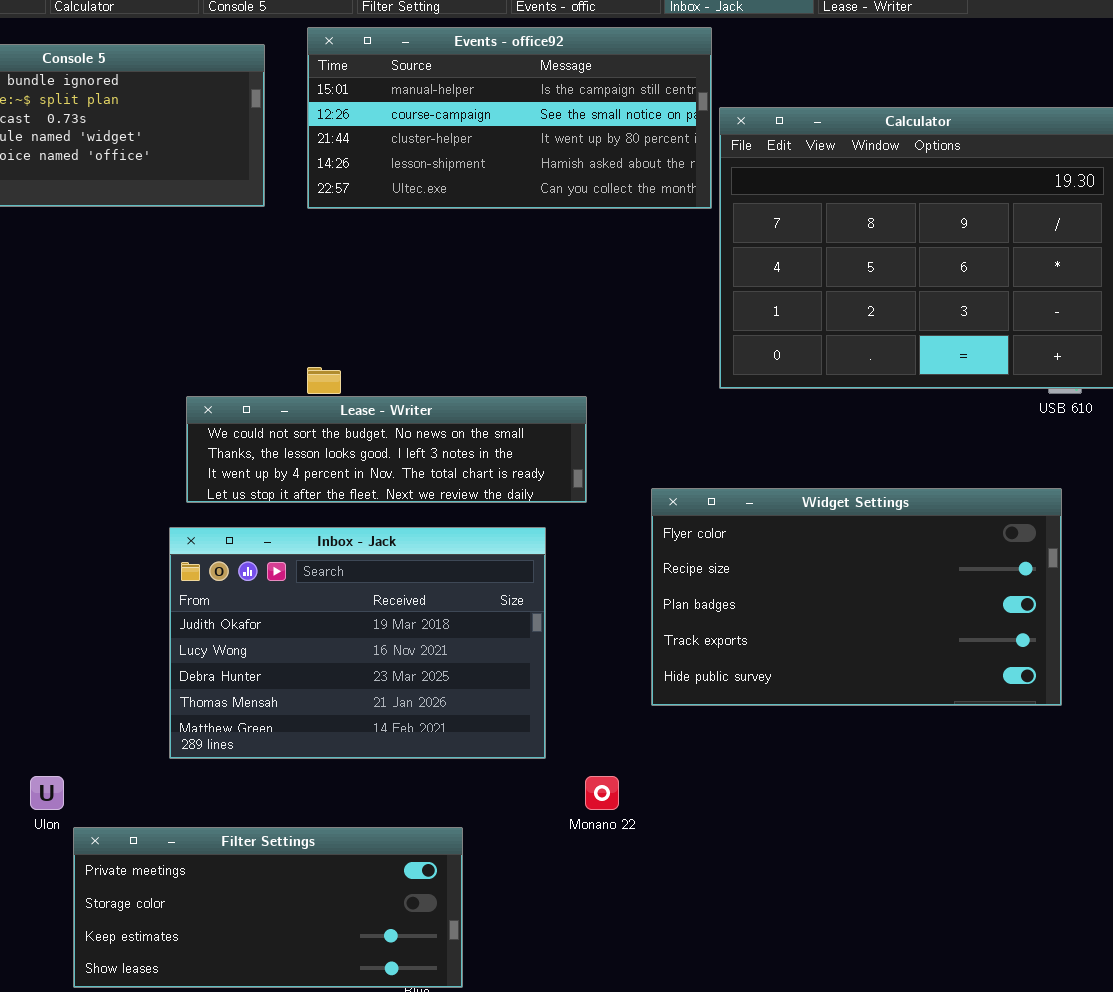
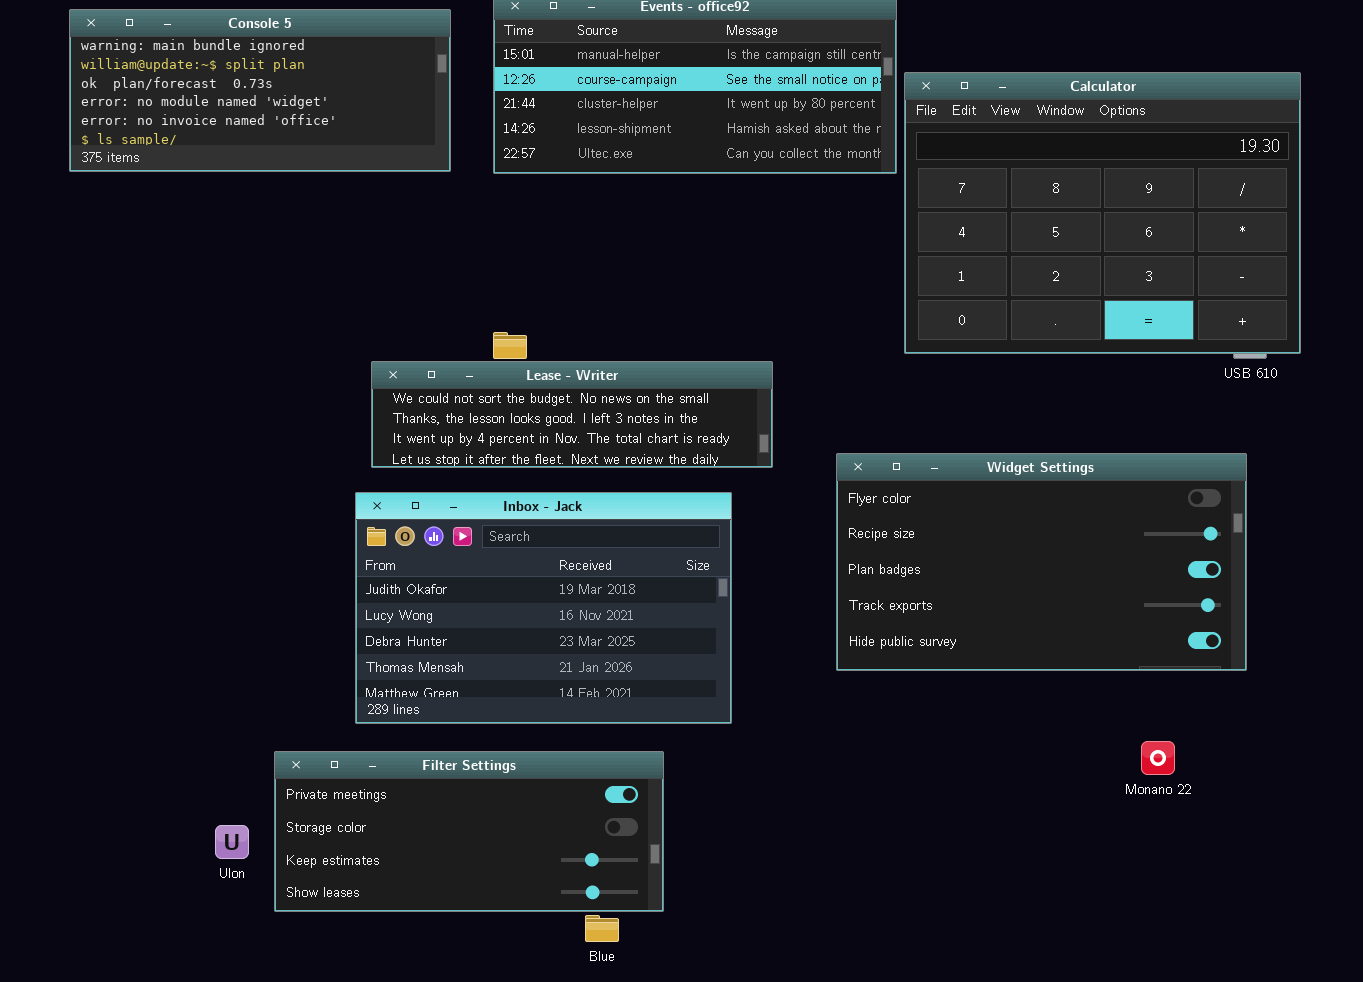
Ulon: [30,776,64,810] -> [215,825,249,859], moved
Monano 22: [585,776,619,810] -> [1141,741,1175,775], moved
Filter Settings: [73,827,463,988] -> [274,751,664,912], moved

